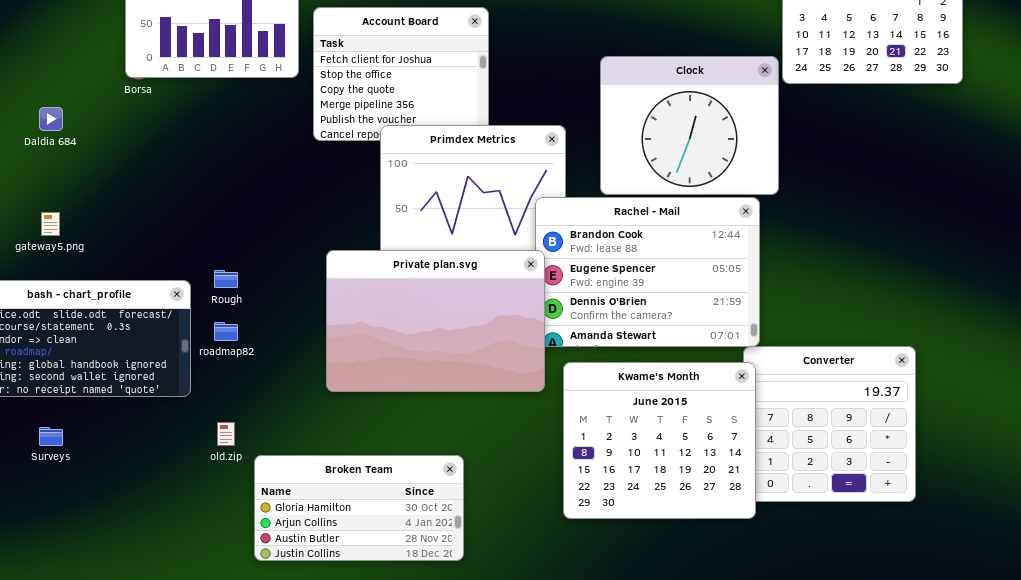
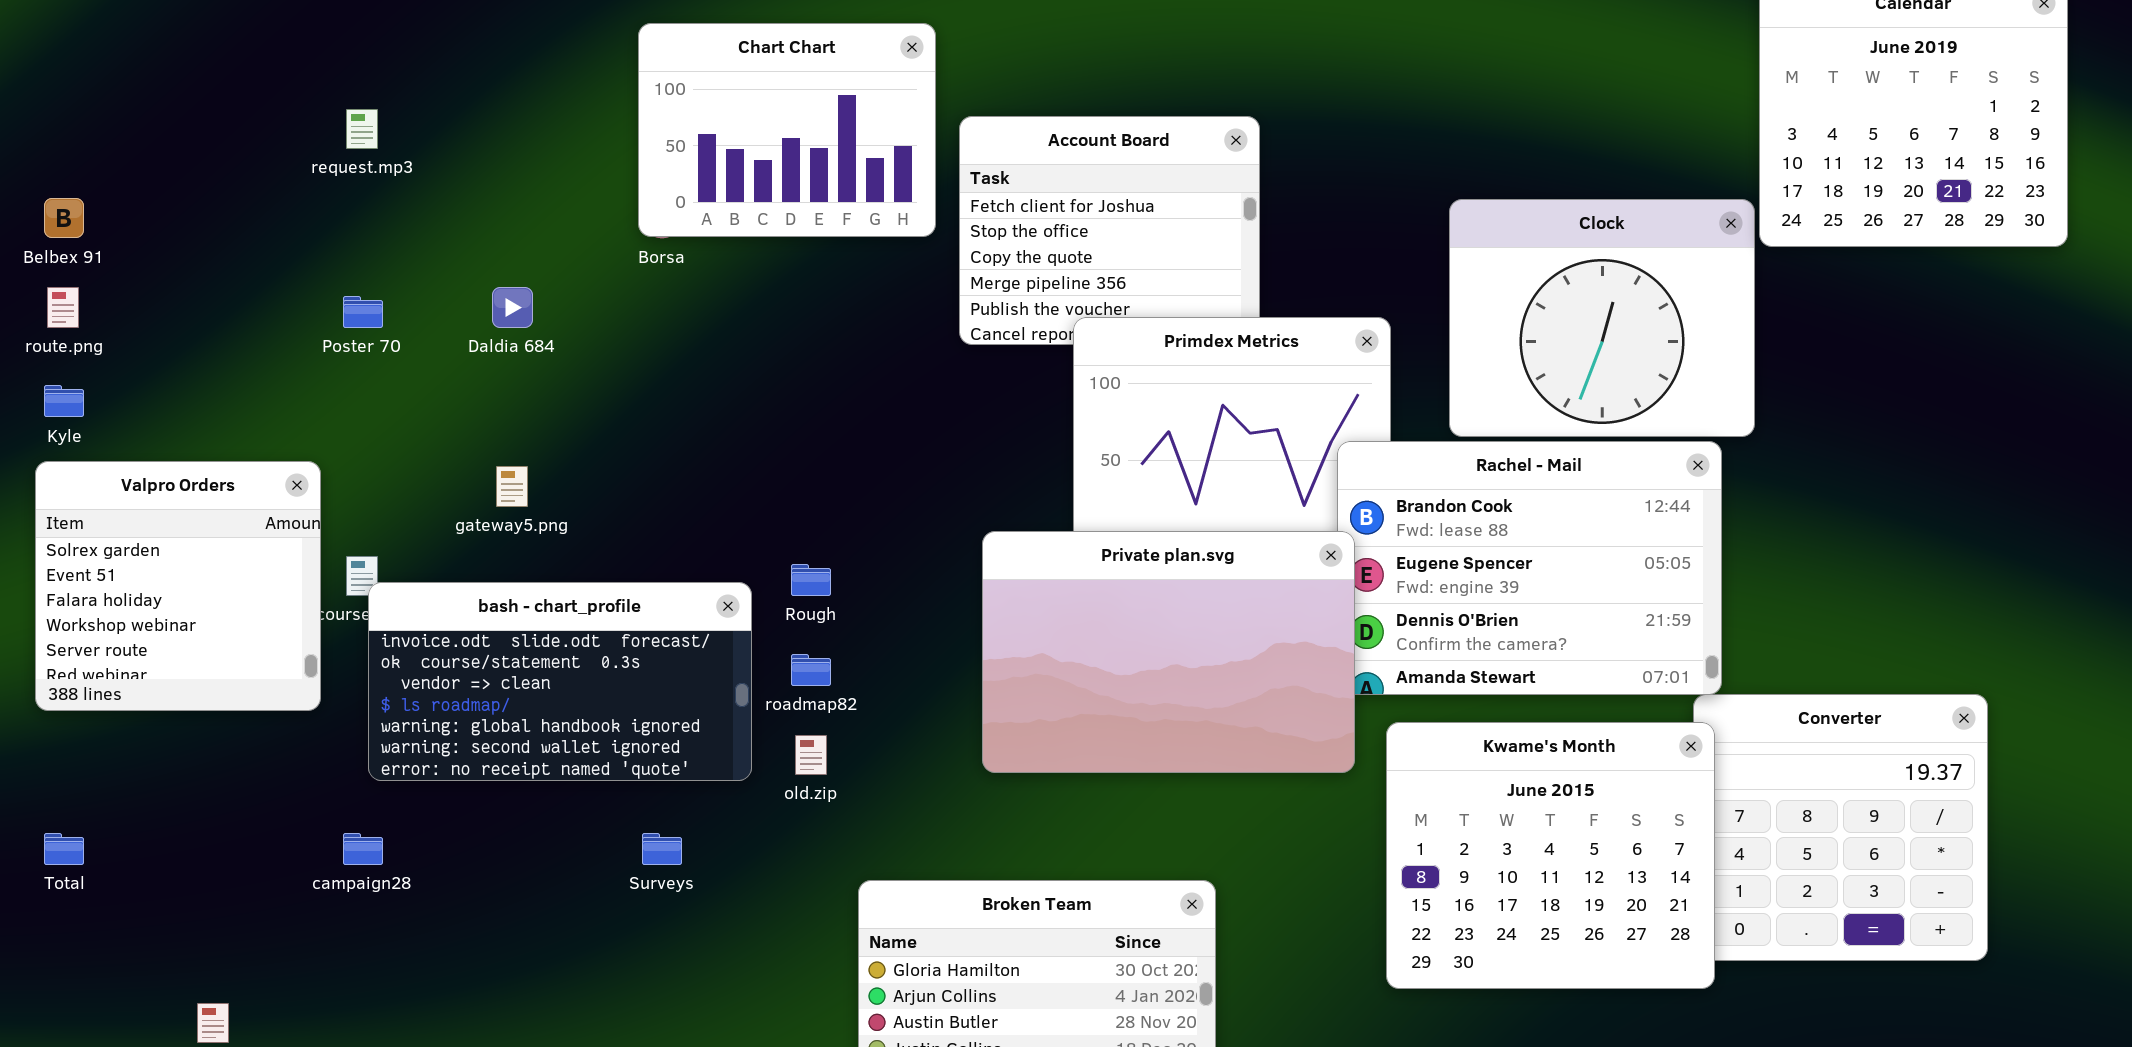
old.zip: [217,422,235,446] -> [795,735,827,775], moved
Surveys: [39,427,63,446] -> [642,833,682,865], moved

